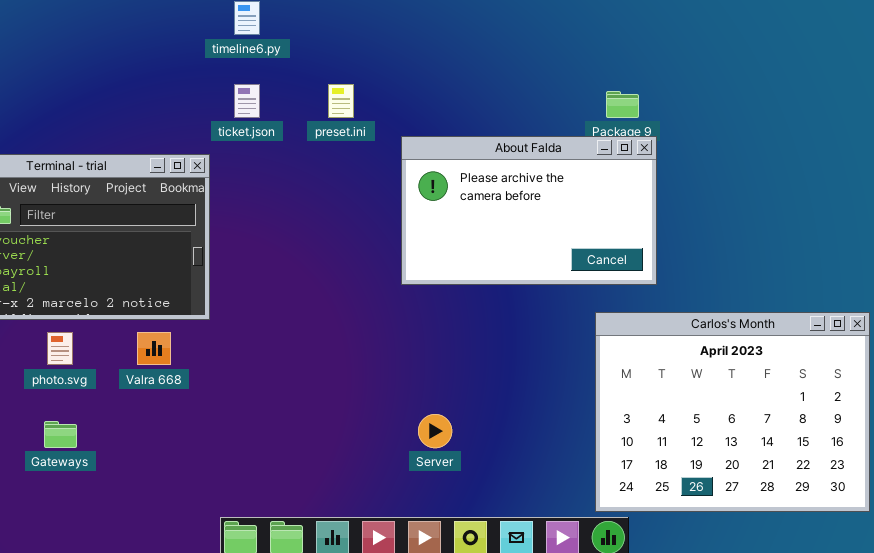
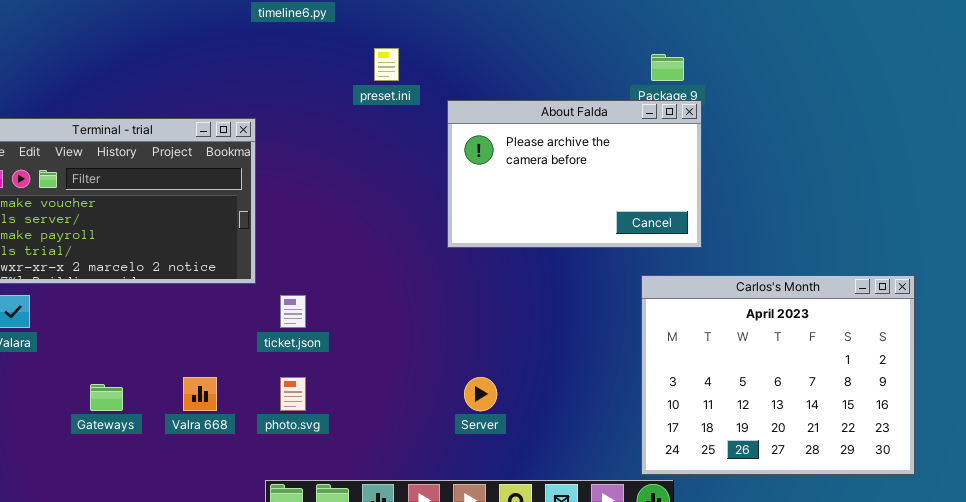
ticket.json: [234,84,260,118] -> [280,295,306,328], moved
photo.svg: [47,332,73,365] -> [280,377,306,411], moved
Valra 668: [137,332,171,365] -> [183,377,217,411], moved

